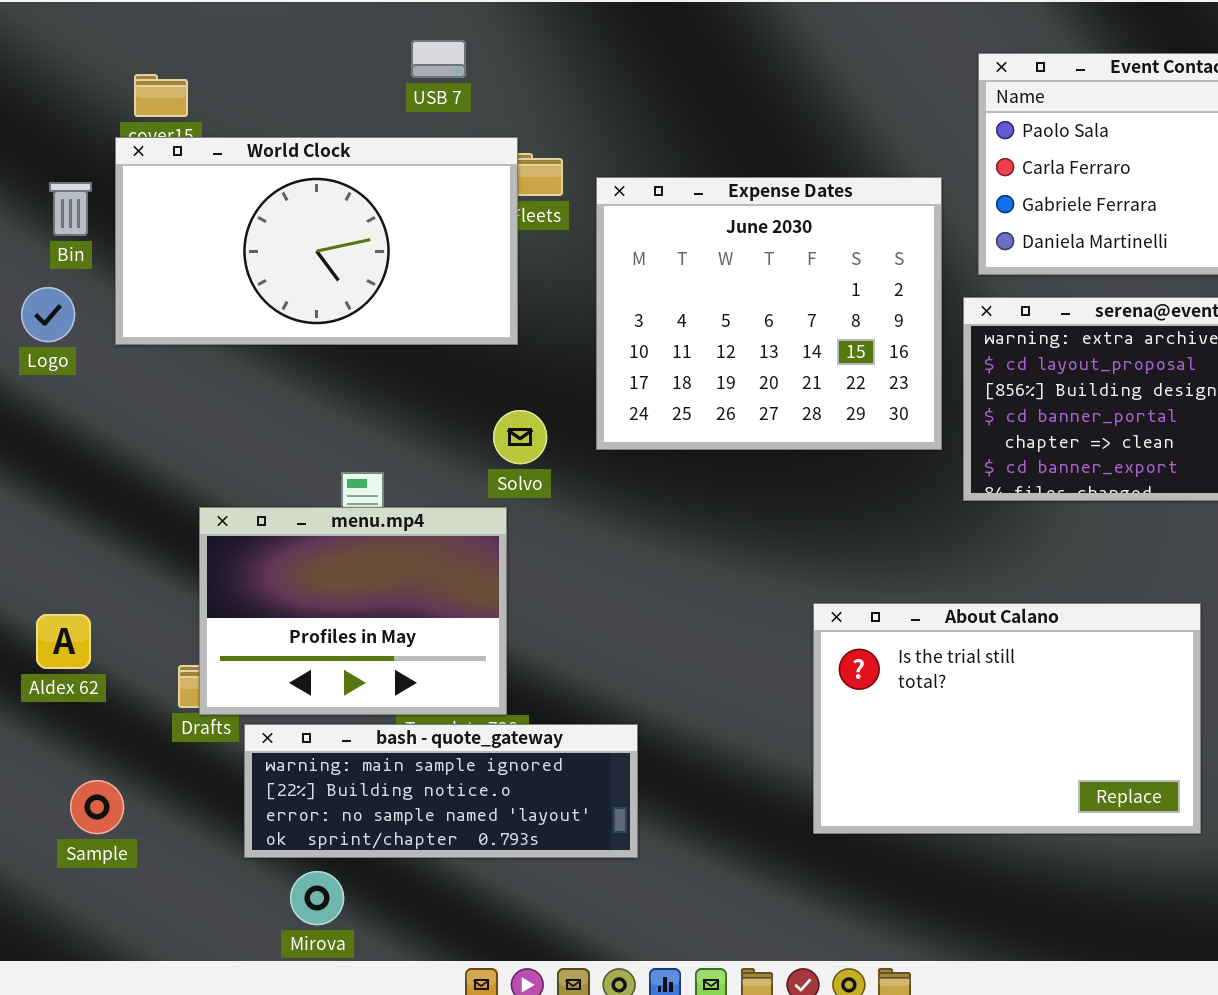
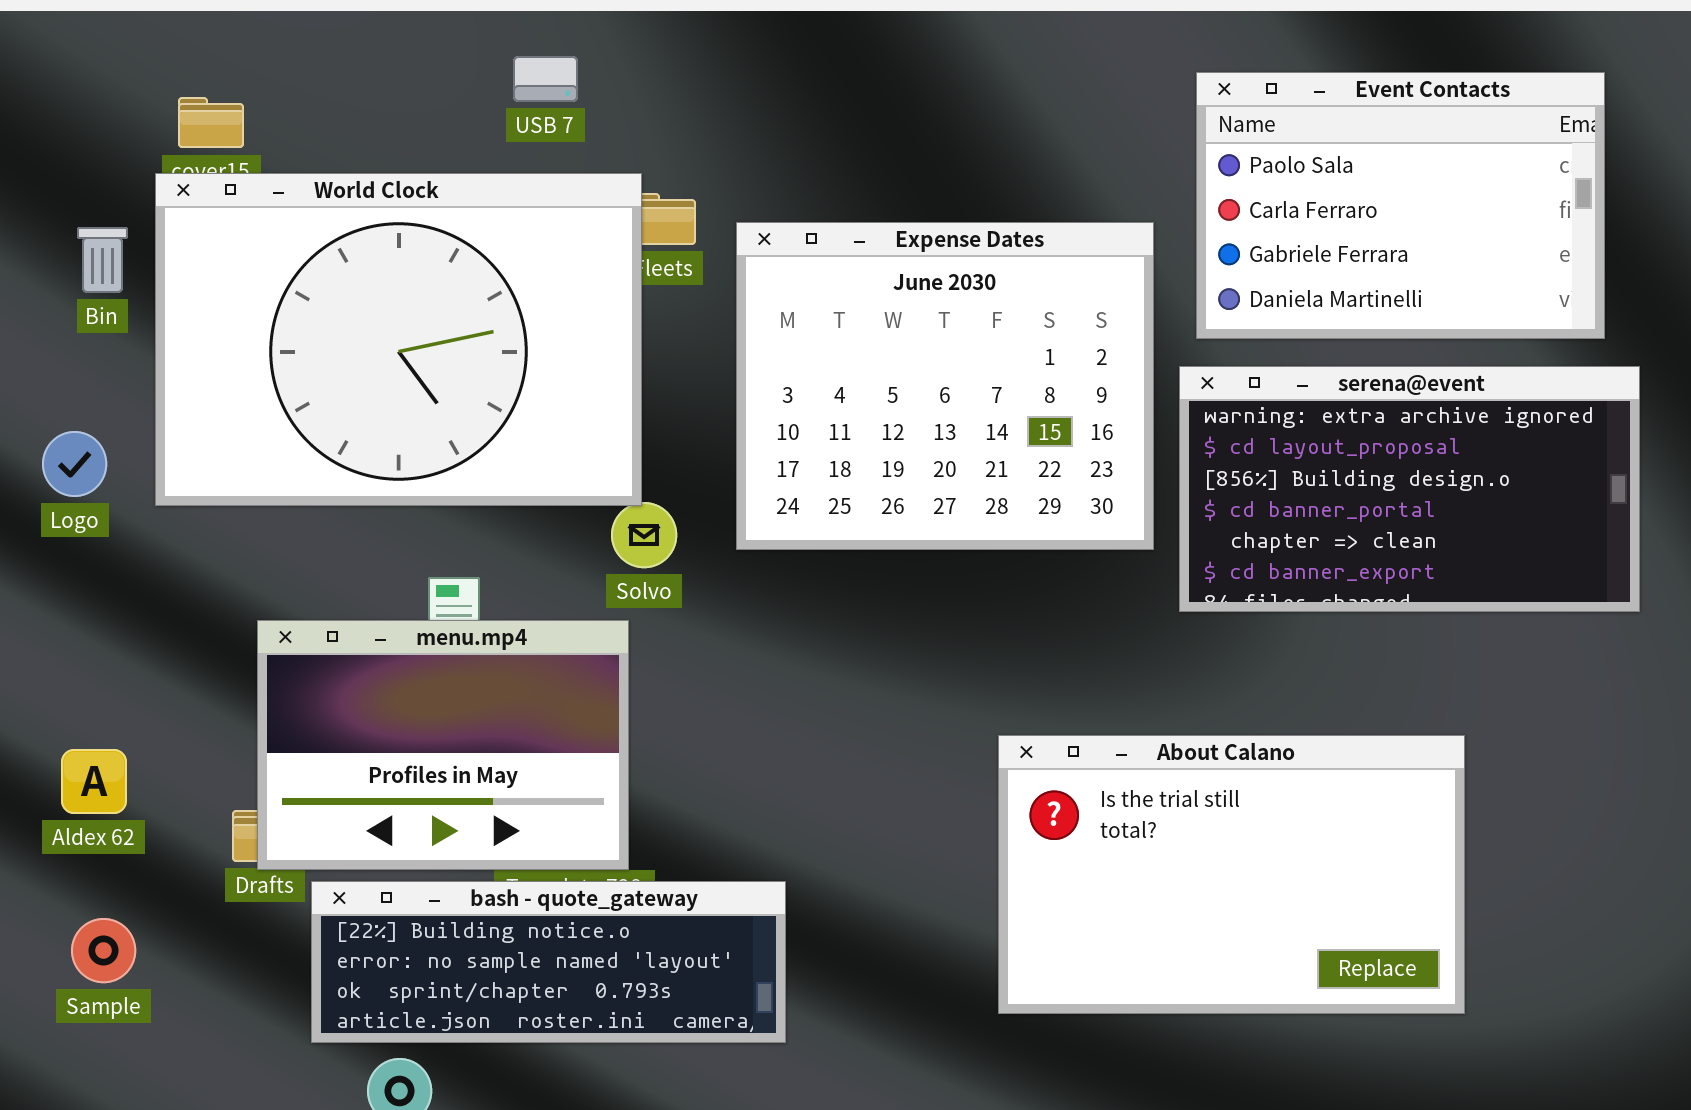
World Clock: [115,137,518,345] -> [155,173,642,506], resized
Logo: [21,287,75,342] -> [42,431,107,497], moved
bash - quote_gateway: [244,724,638,858] -> [311,881,786,1043], scrolled down 1 row
Sample: [70,780,124,834] -> [71,918,136,983], moved

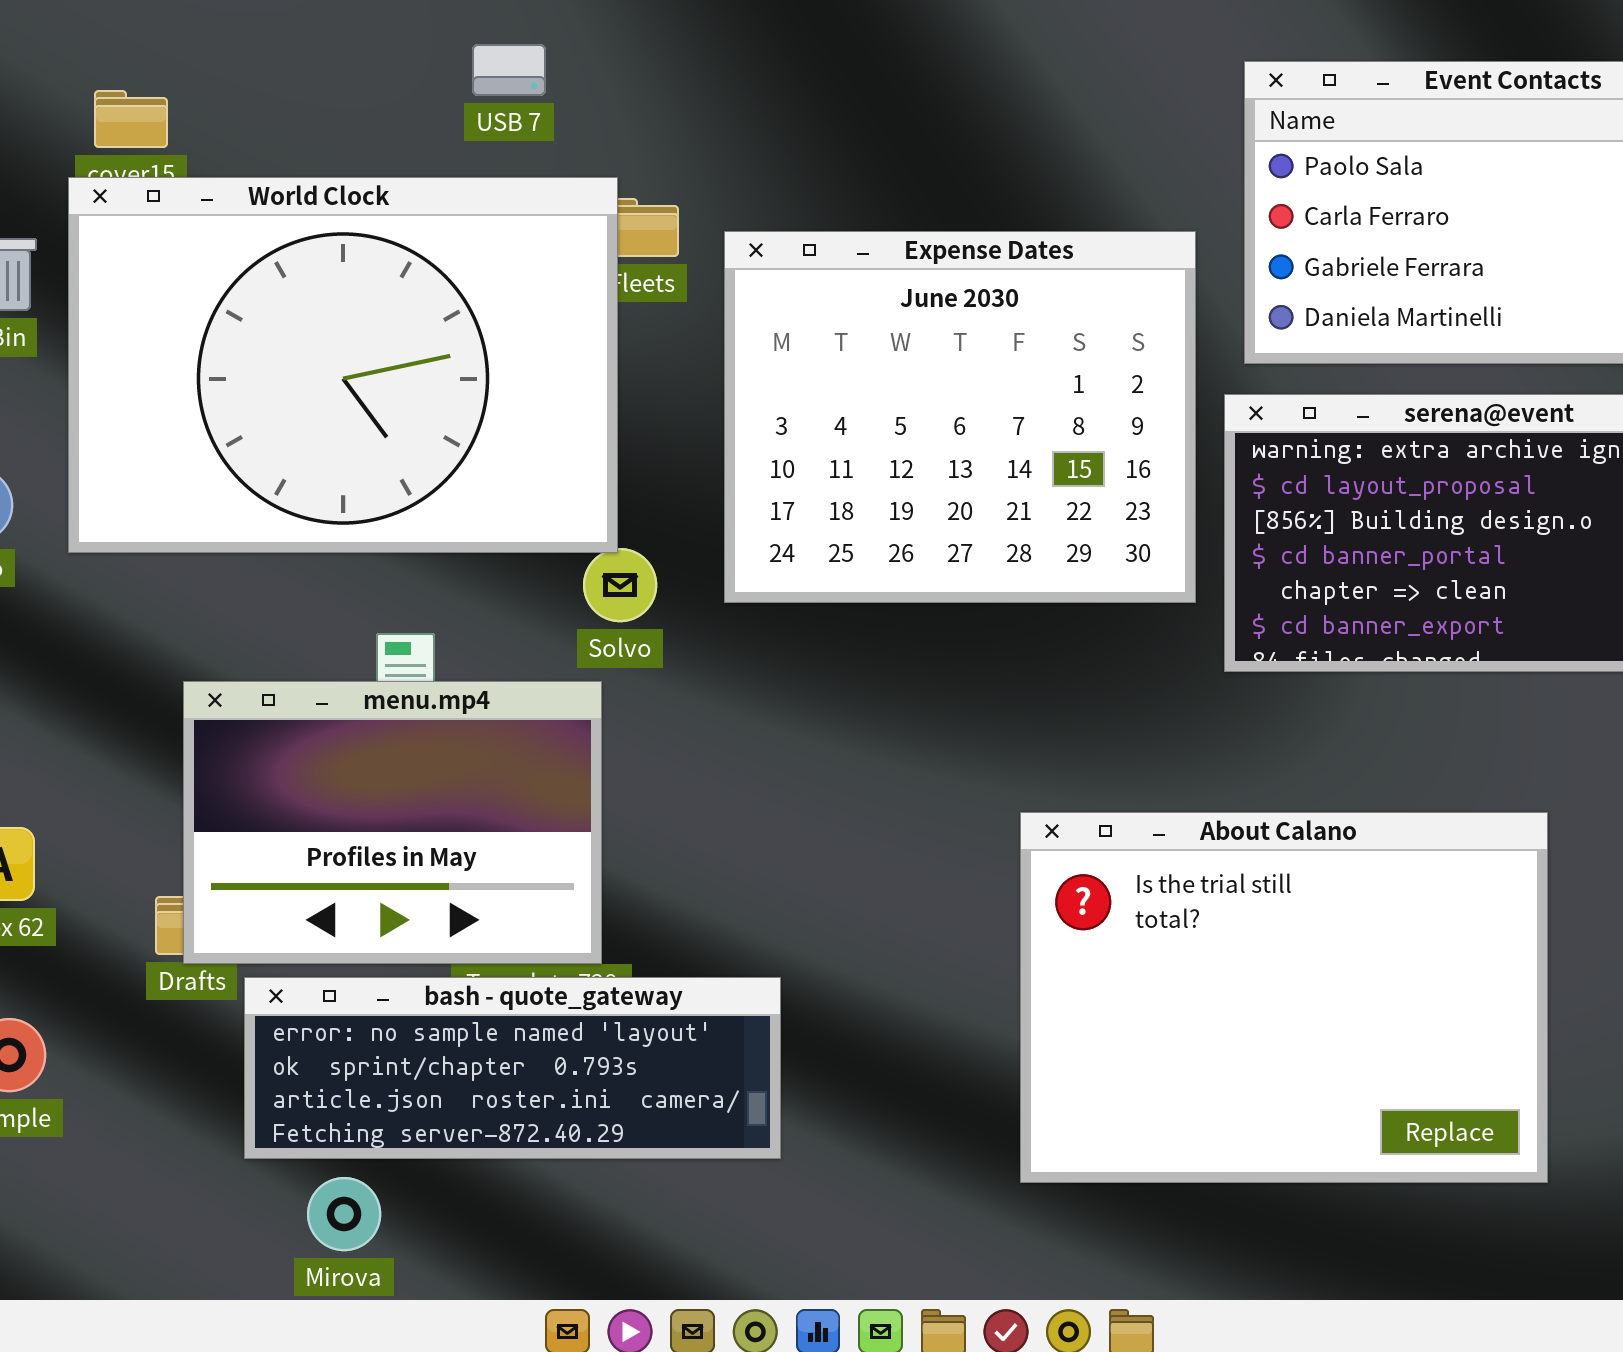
About Calano: [998,735,1465,1014] -> [1020,812,1548,1183], resized
bash - quote_gateway: [311,881,786,1043] -> [244,977,781,1159], scrolled down 1 row

